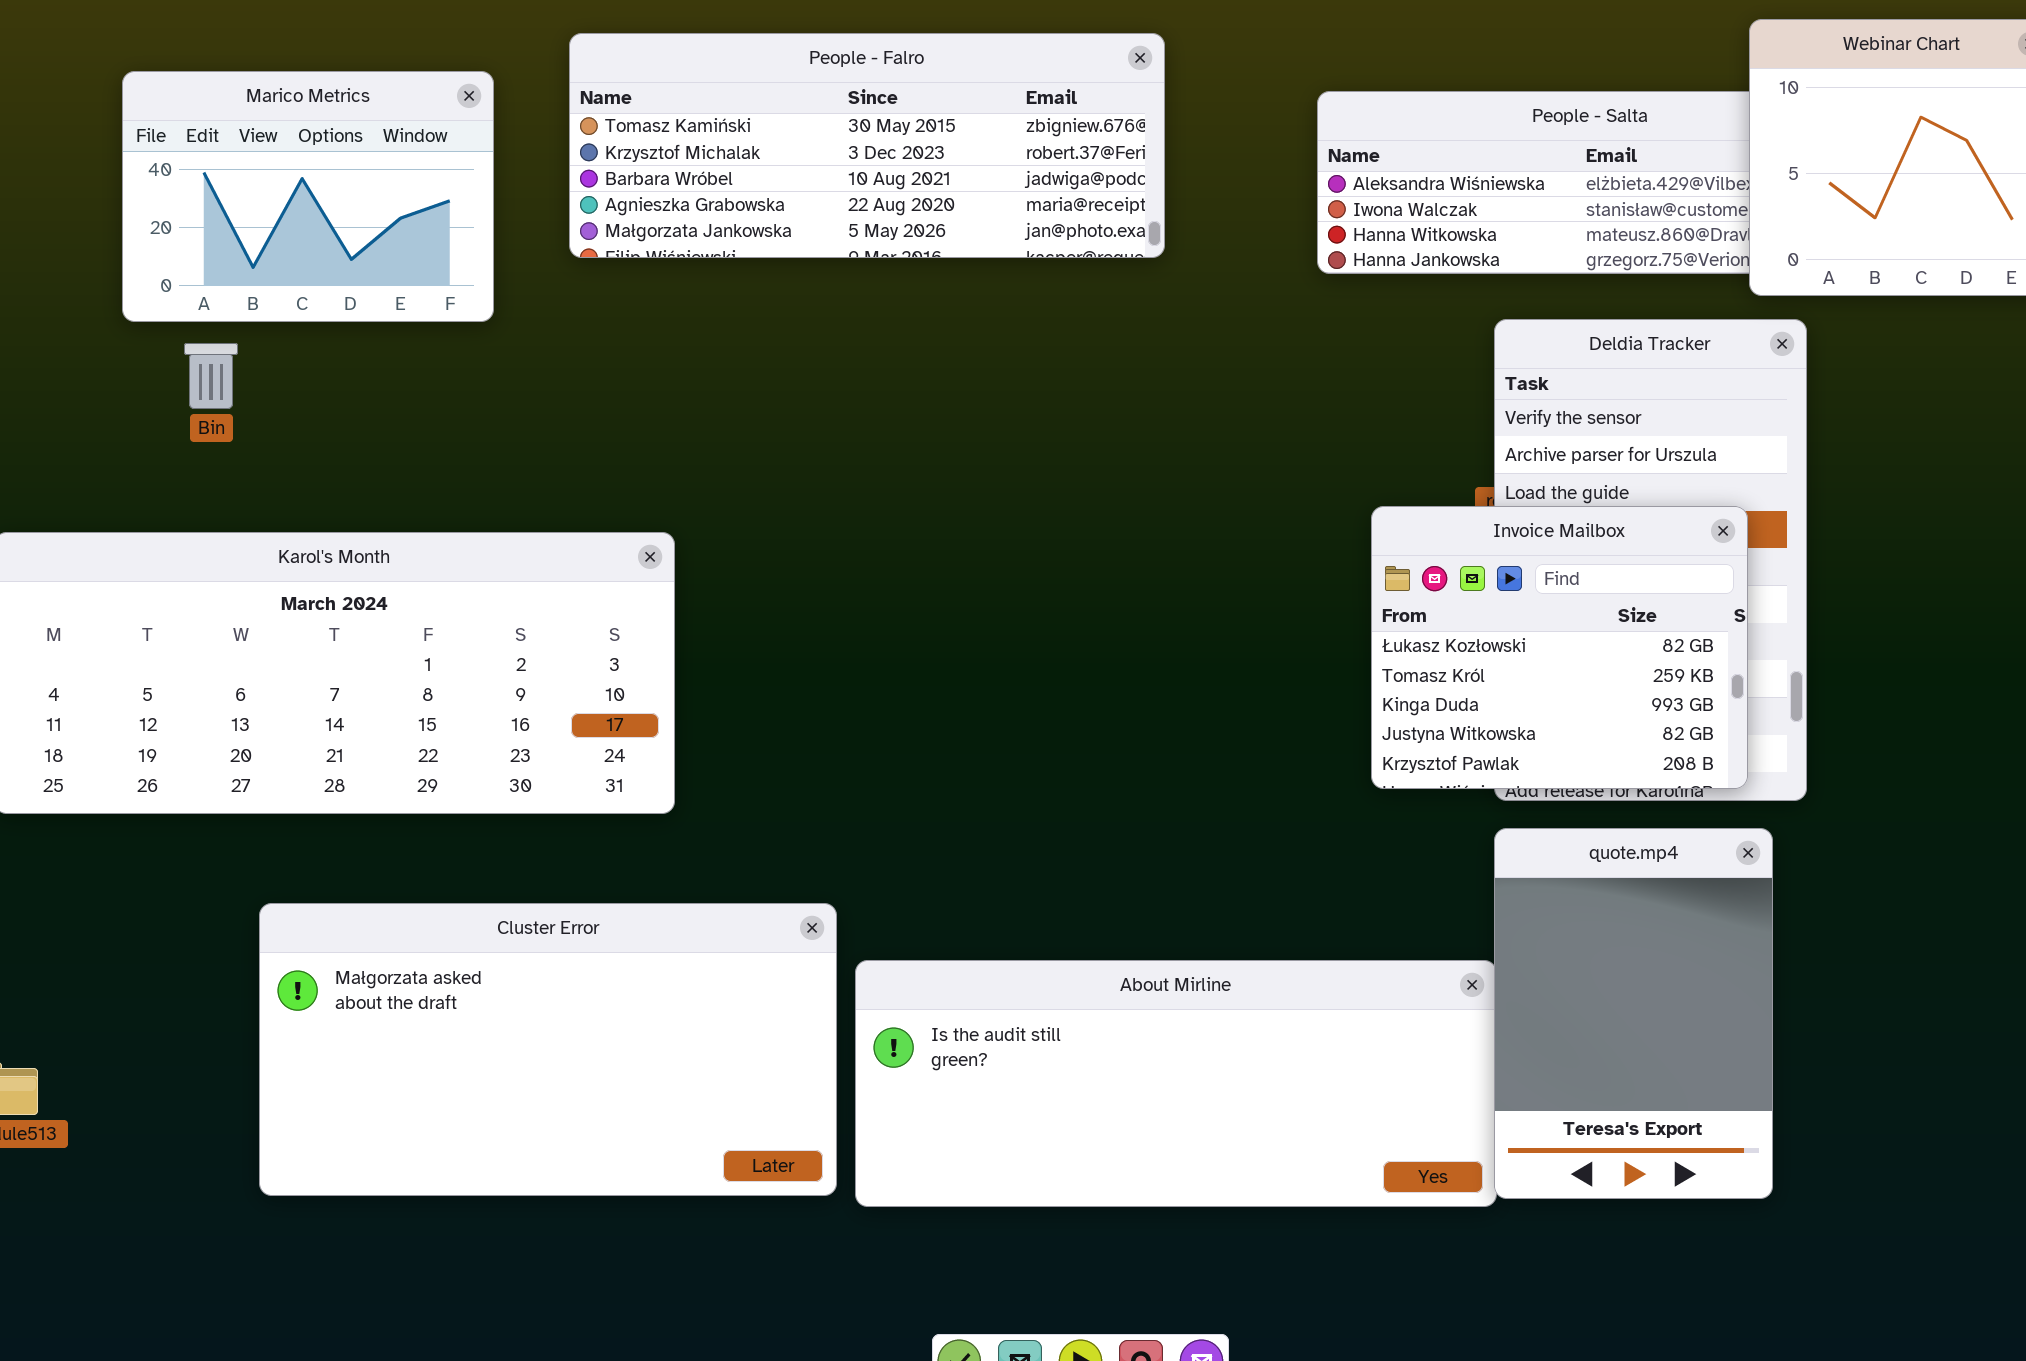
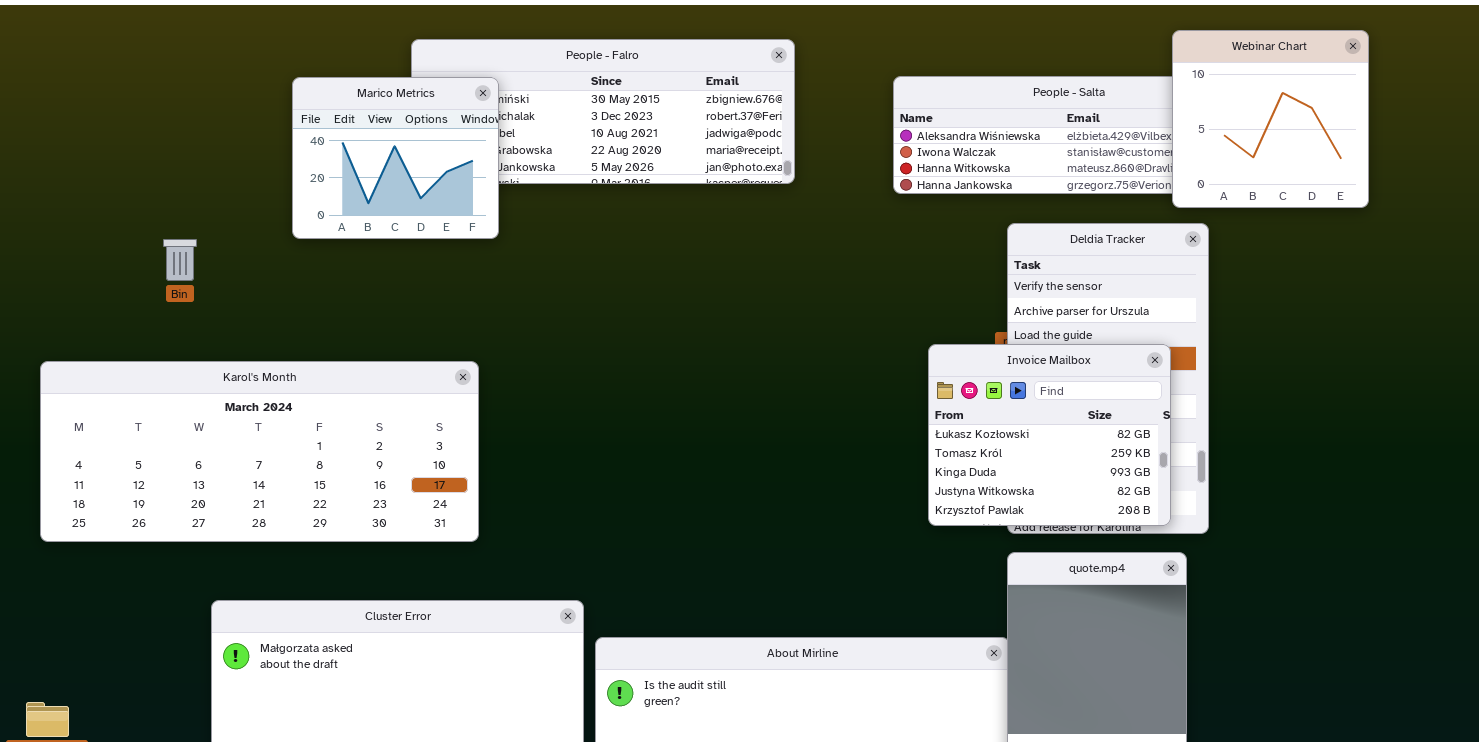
Marico Metrics: [122,71,494,322] -> [292,77,499,239], moved, resized

